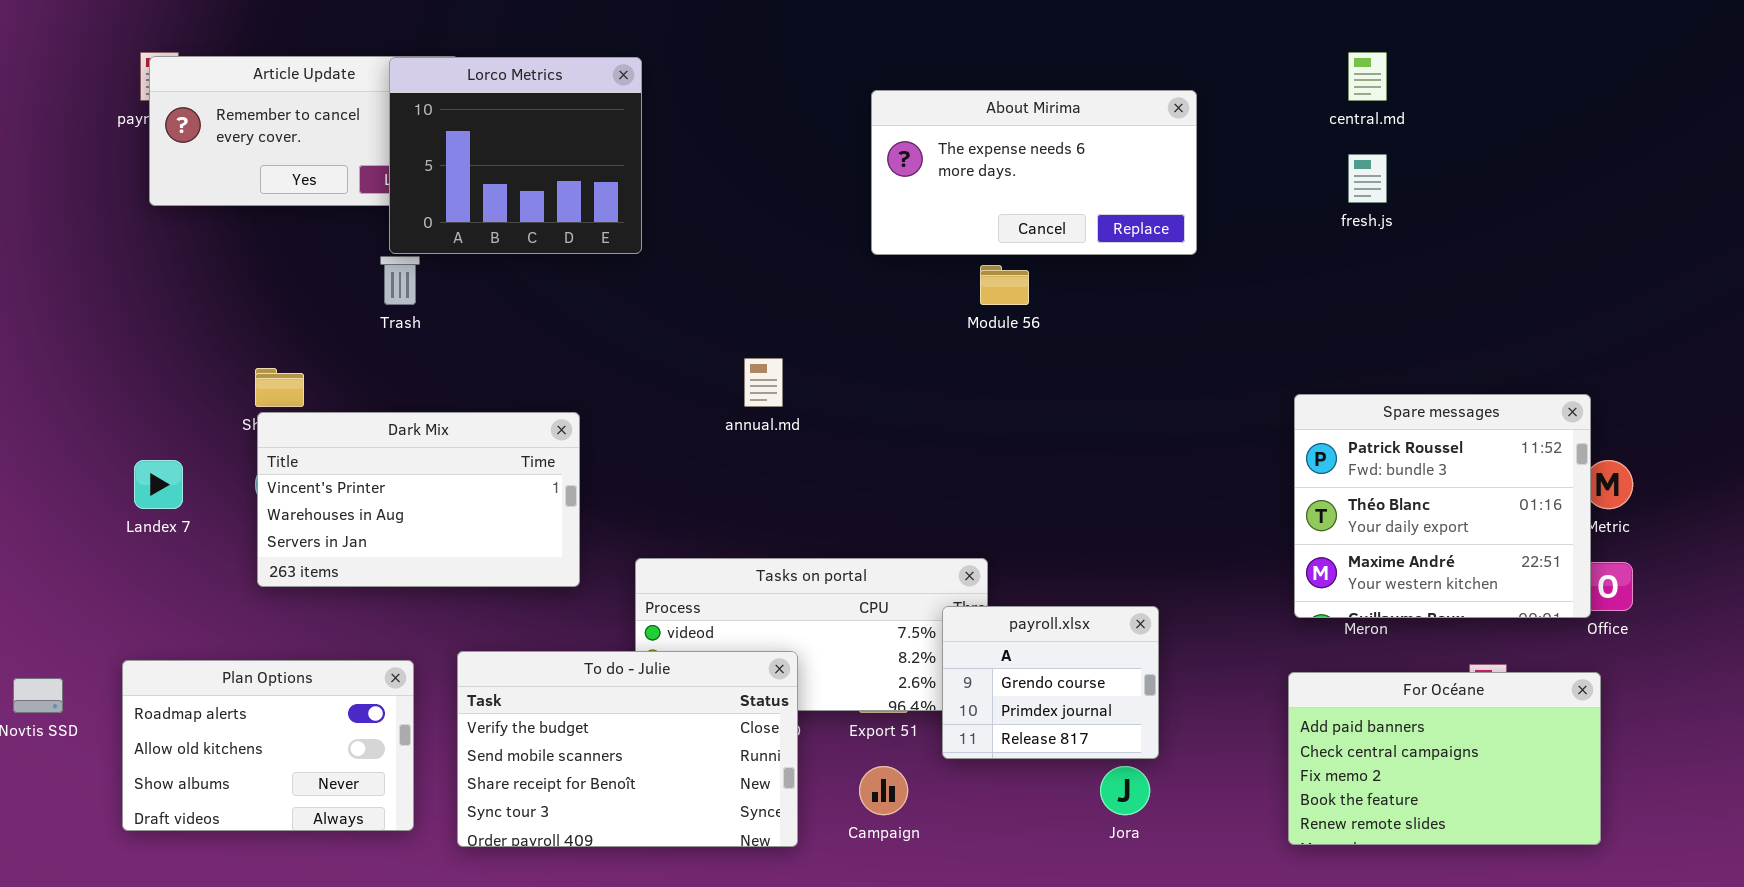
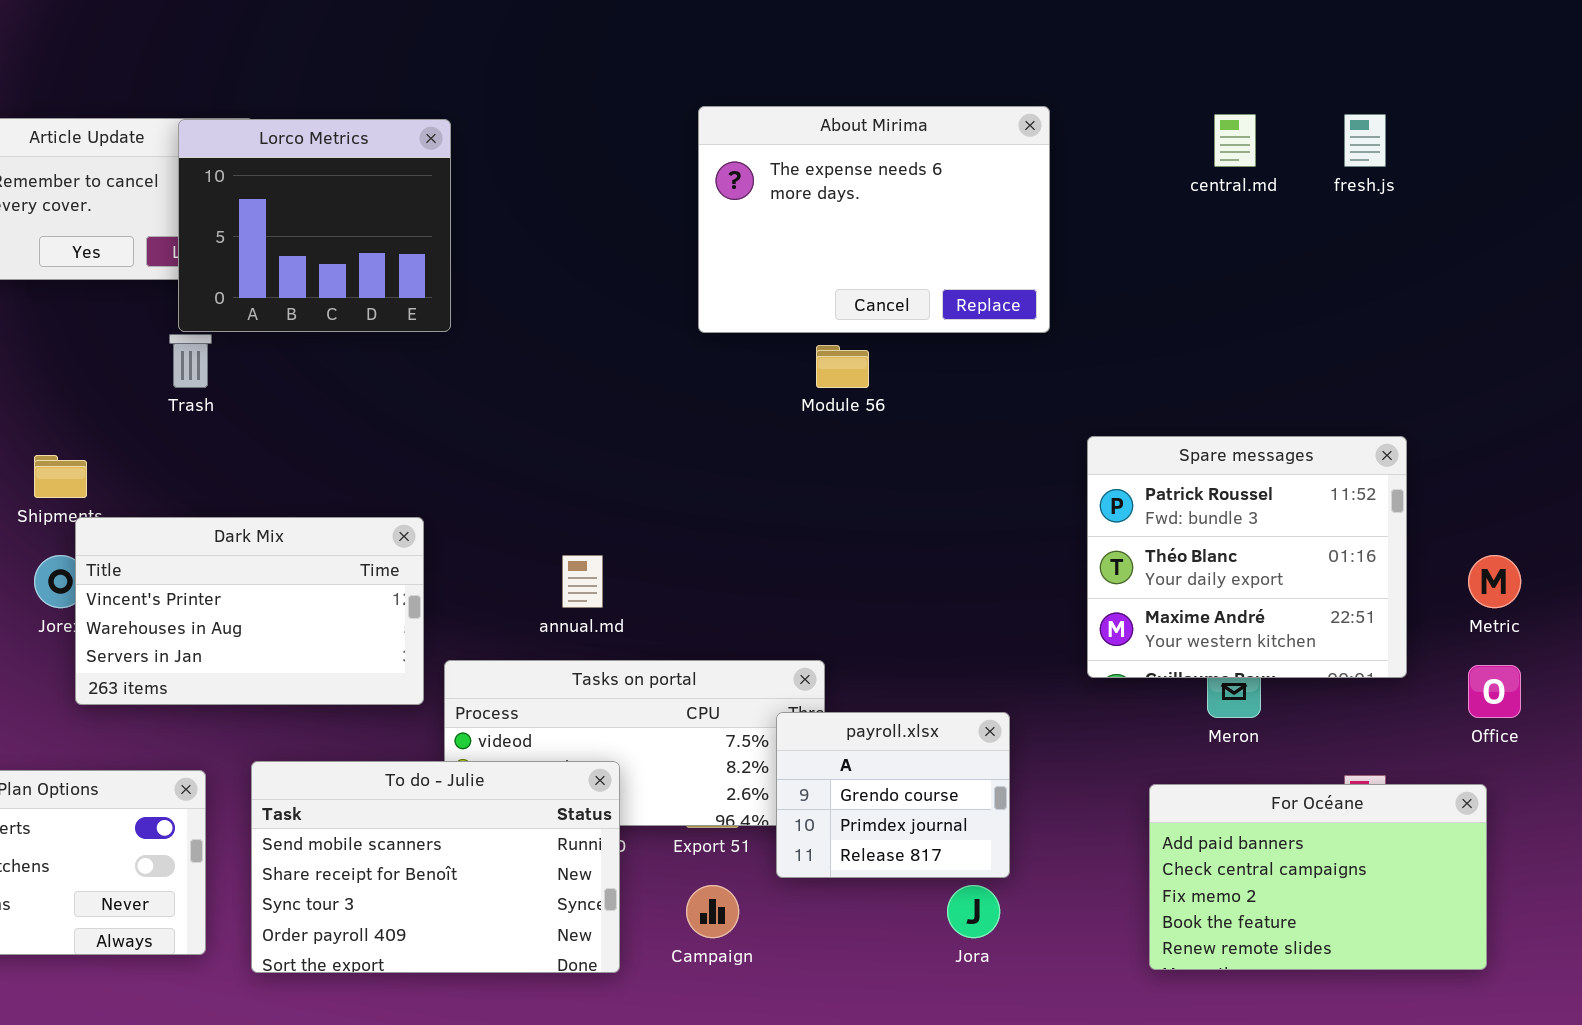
About Mirima: [871,90,1197,255] -> [698,106,1050,333], resized
fresh.js: [1348,154,1387,203] -> [1344,114,1386,167], moved
annual.md: [744,358,783,407] -> [562,555,603,608], moved
Spare messages: [1294,394,1591,618] -> [1087,436,1407,678], moved
Dark Mix: [257,412,580,587] -> [75,517,424,705], moved
To do - Julie: [457,651,798,847] -> [251,761,620,973], scrolled down 1 row

